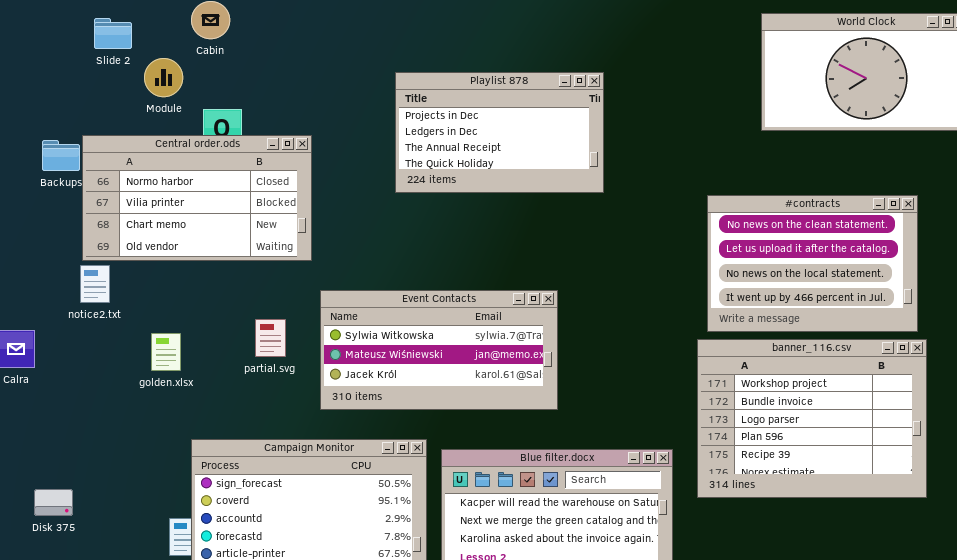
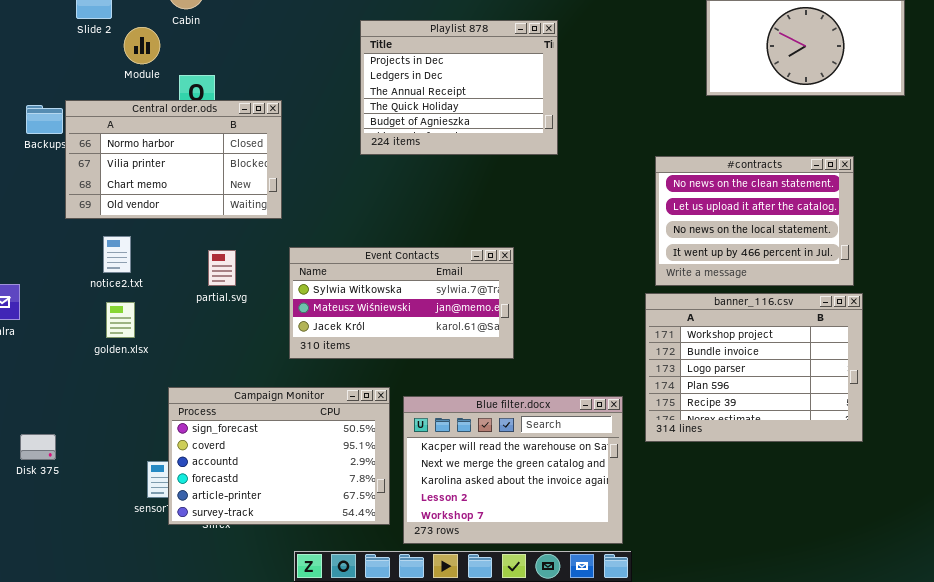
Playlist 878: [395,72,604,193] -> [360,20,558,155], resized
notice2.txt: [80,265,110,303] -> [103,236,131,273], moved
partial.svg: [255,319,286,357] -> [208,250,236,286], moved
golden.xlsx: [151,333,181,371] -> [106,302,135,338], moved

